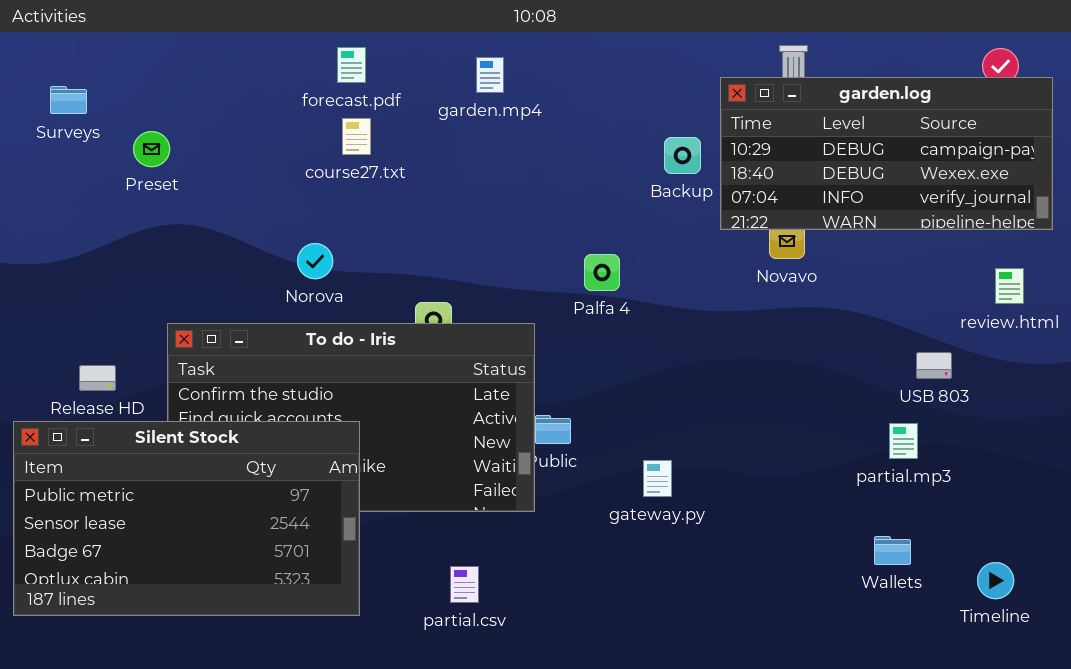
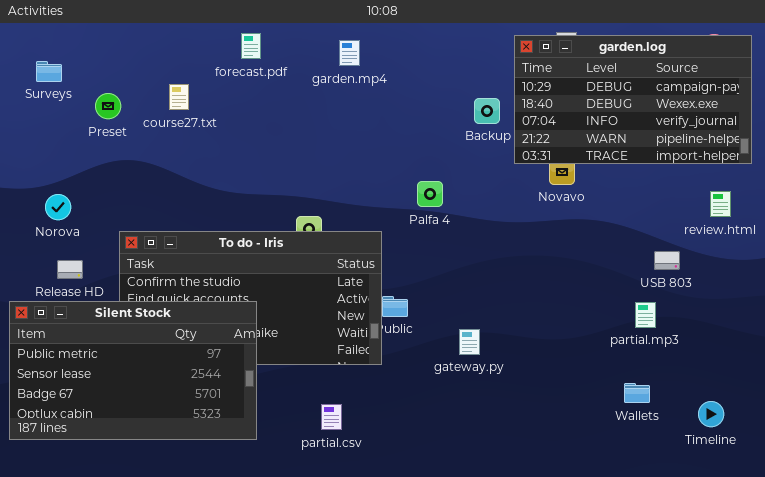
garden.log: [720,77,1053,230] -> [514,35,752,164], resized
course27.txt: [342,118,371,155] -> [169,84,189,110], moved
Norova: [297,243,333,279] -> [45,194,71,220], moved

